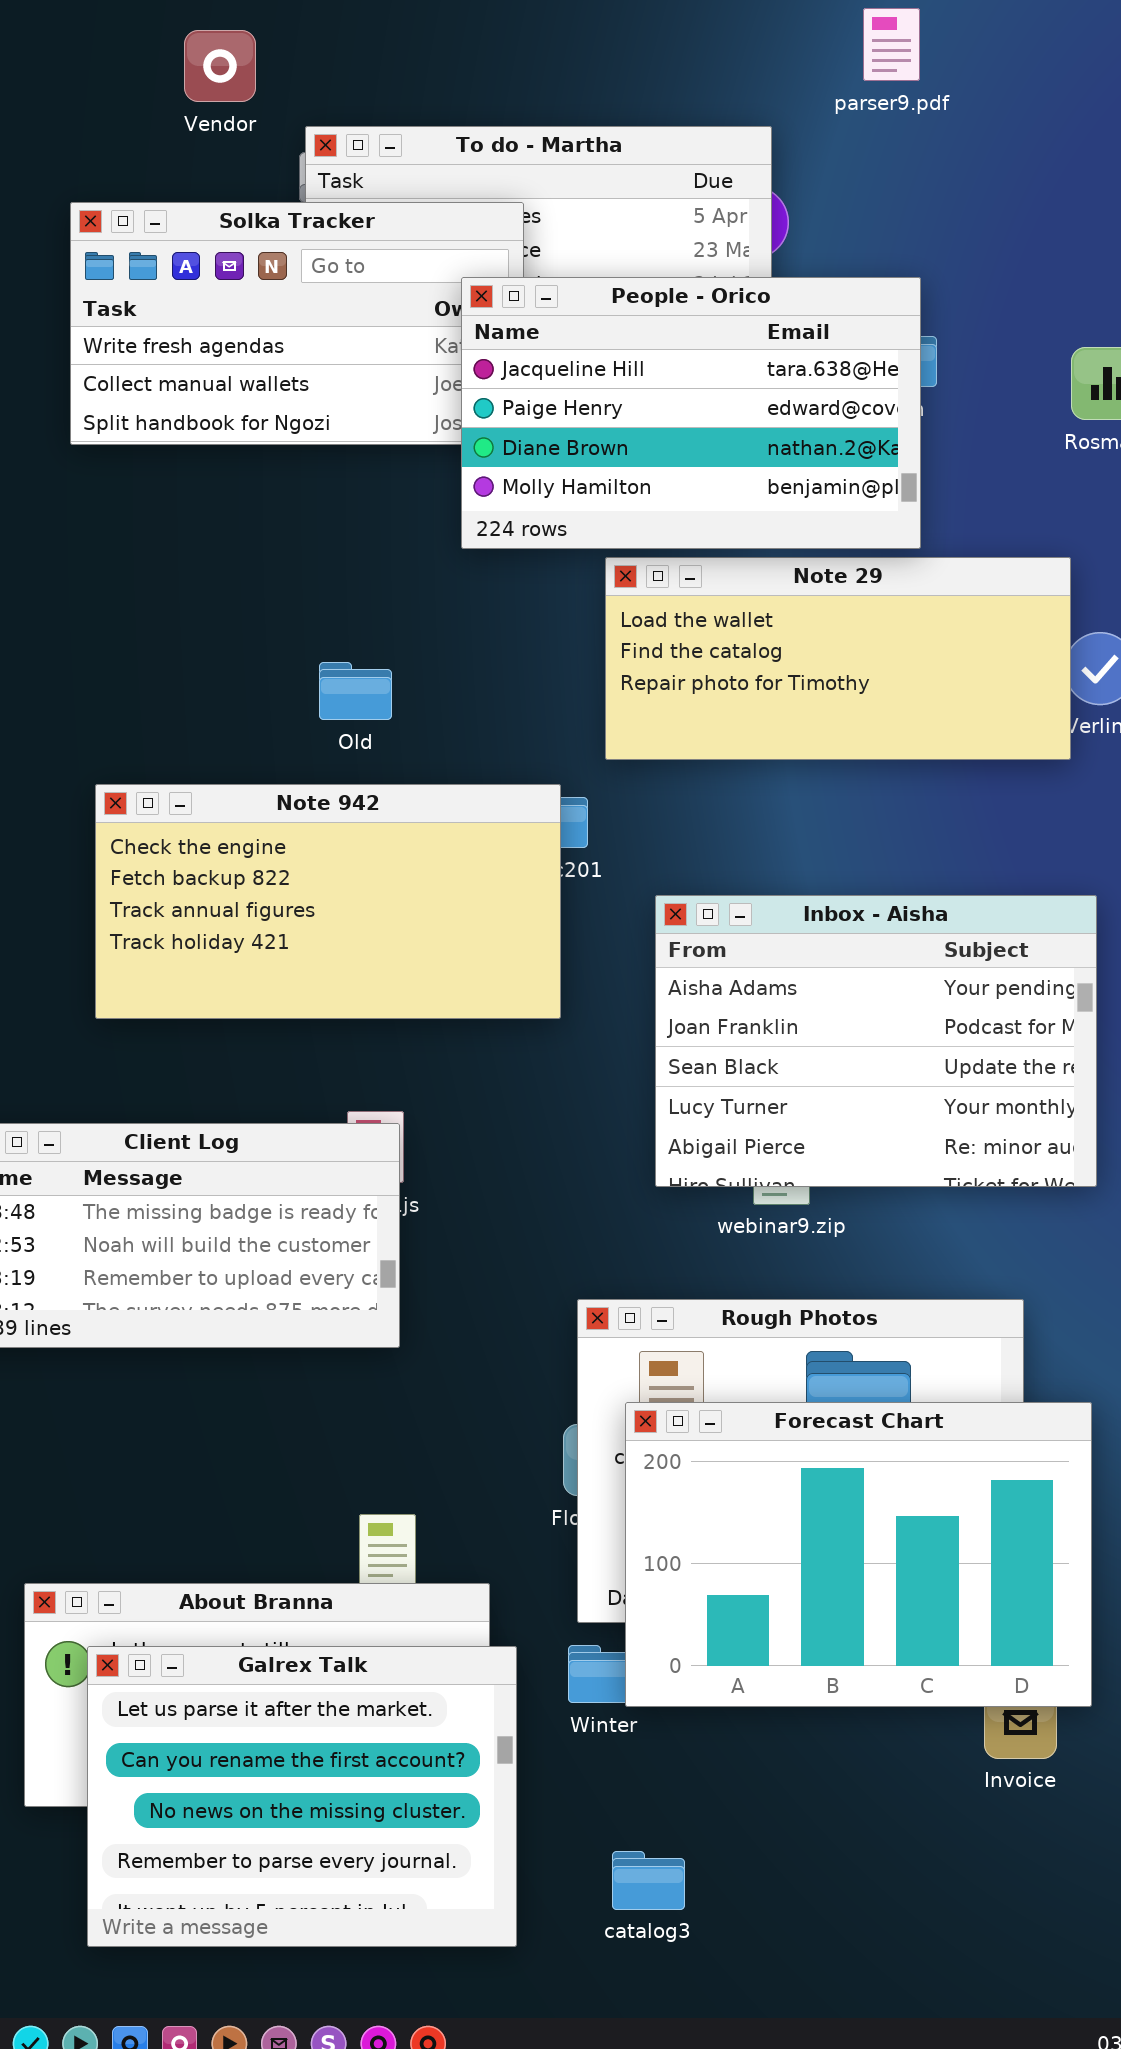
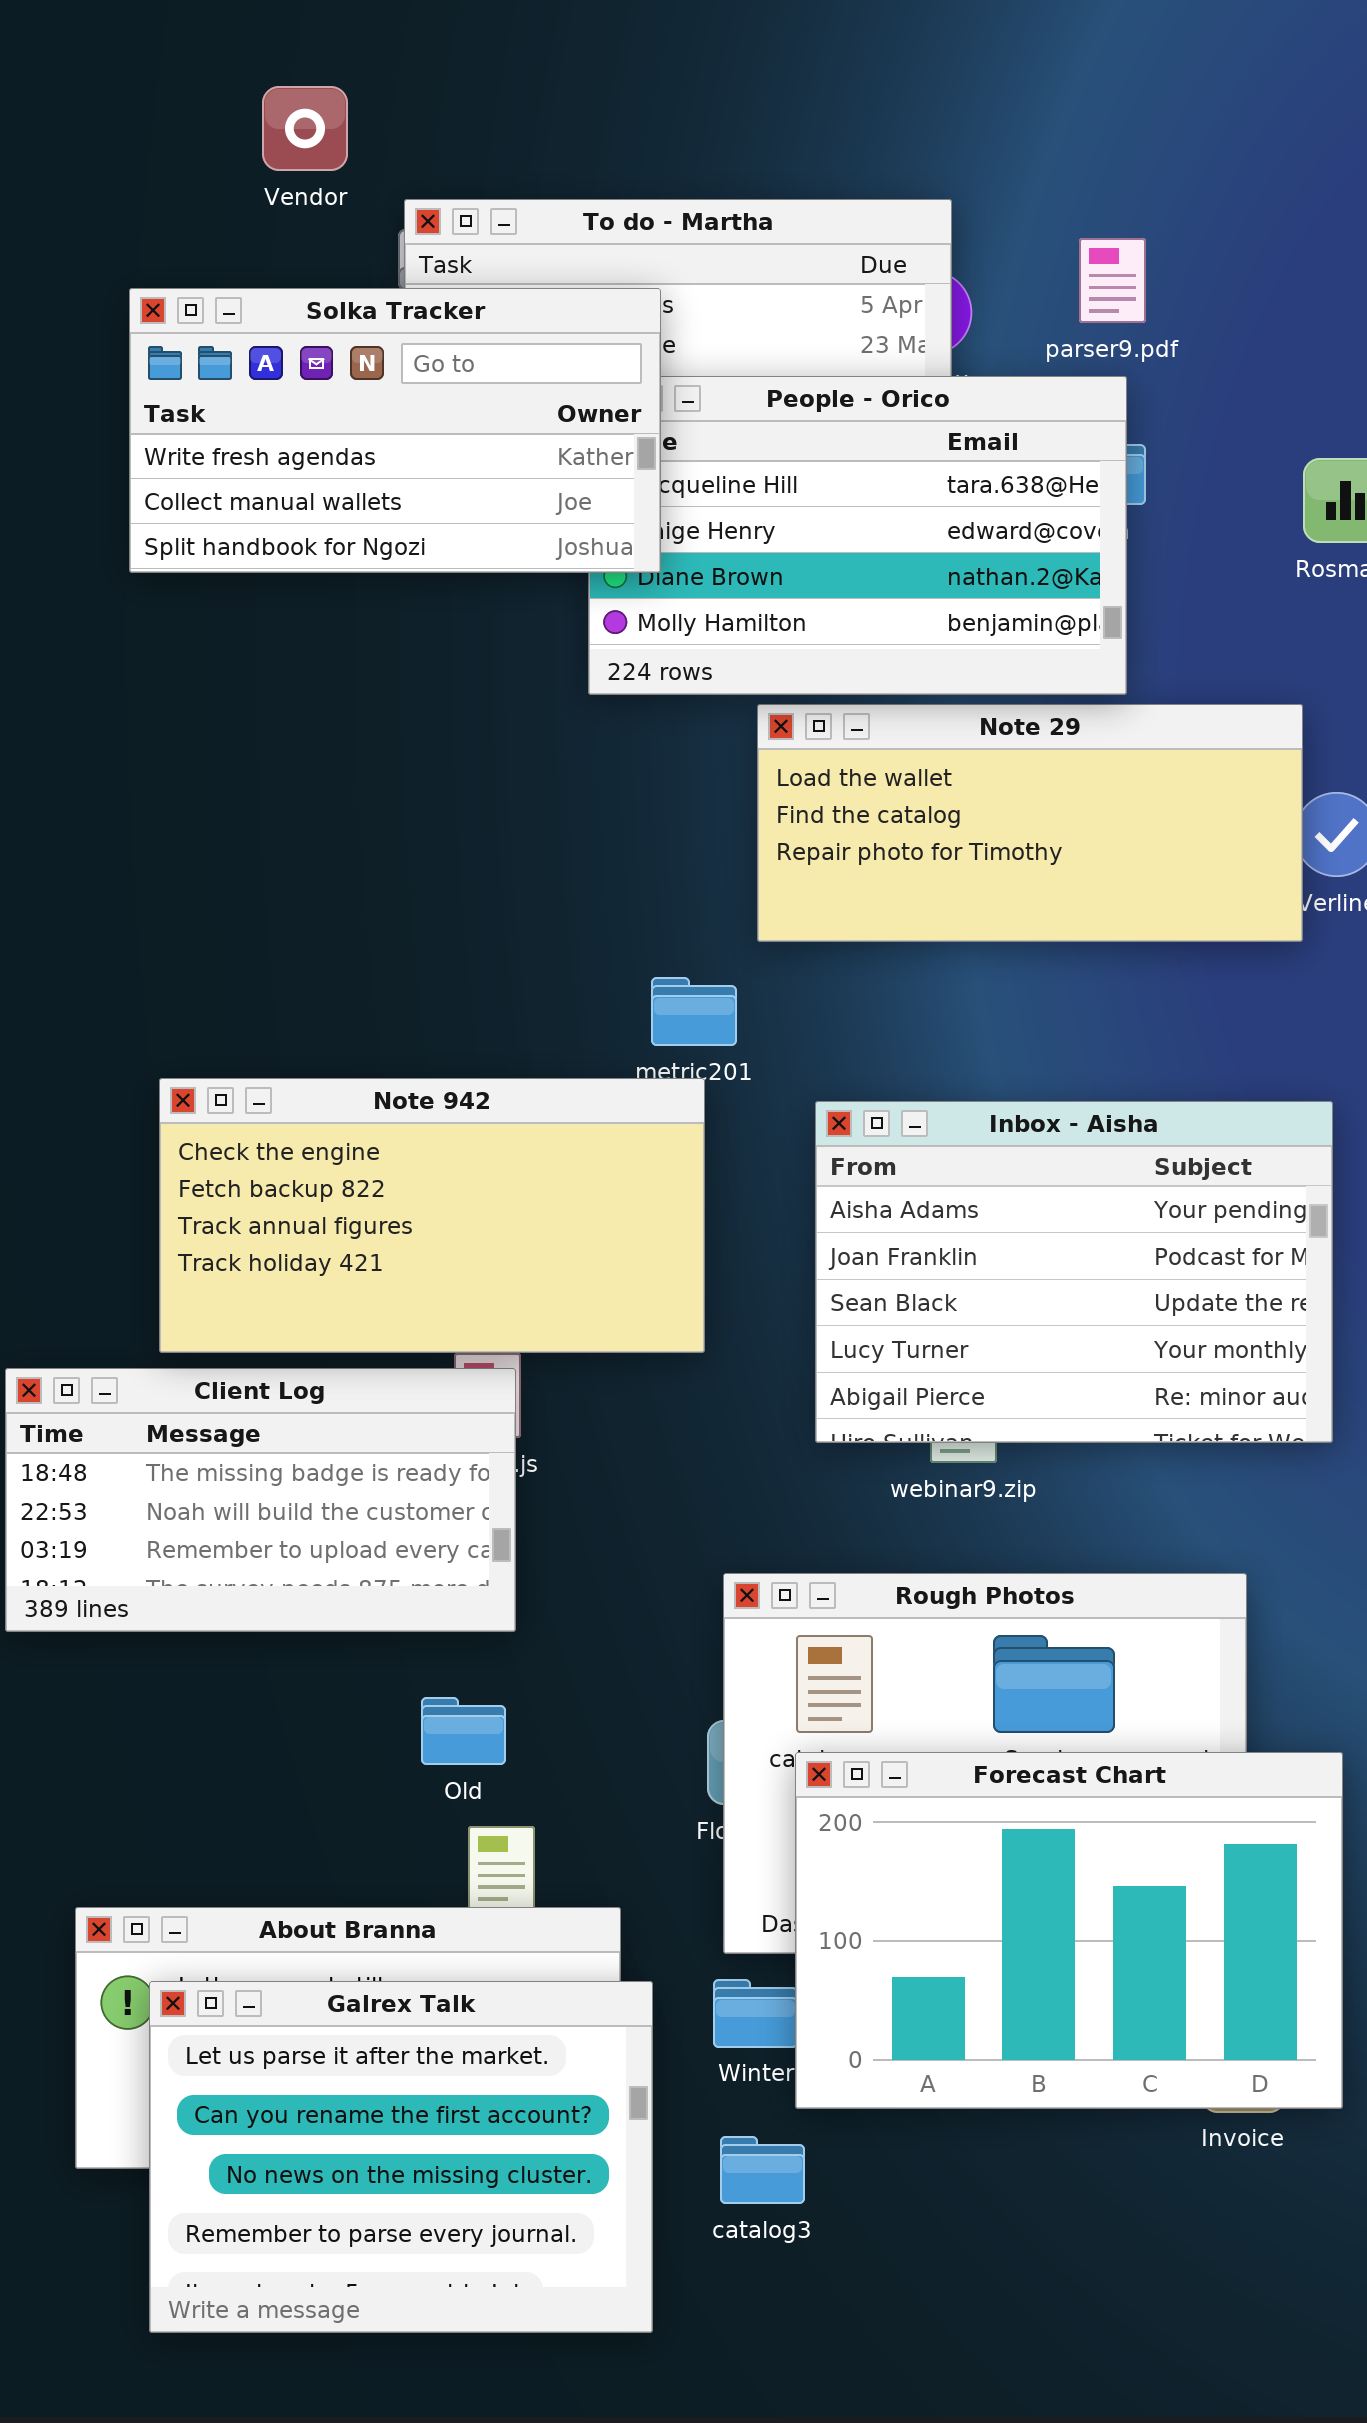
parser9.pdf: [863,8,920,81] -> [1079,238,1146,323], moved
Solka Tracker: [70,202,524,445] -> [129,288,661,573], raised
Old: [319,662,392,720] -> [421,1697,506,1765], moved
Note 942: [95,784,561,1019] -> [159,1078,705,1353], moved
Forecast Chart: [625,1402,1092,1707] -> [795,1752,1343,2109], moved
catalog3: [612,1851,685,1910] -> [720,2136,805,2204], moved

